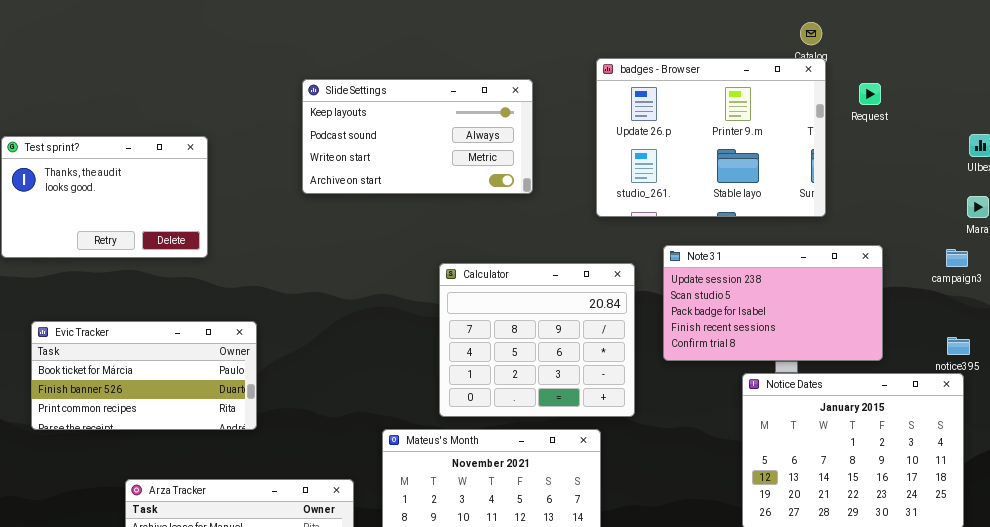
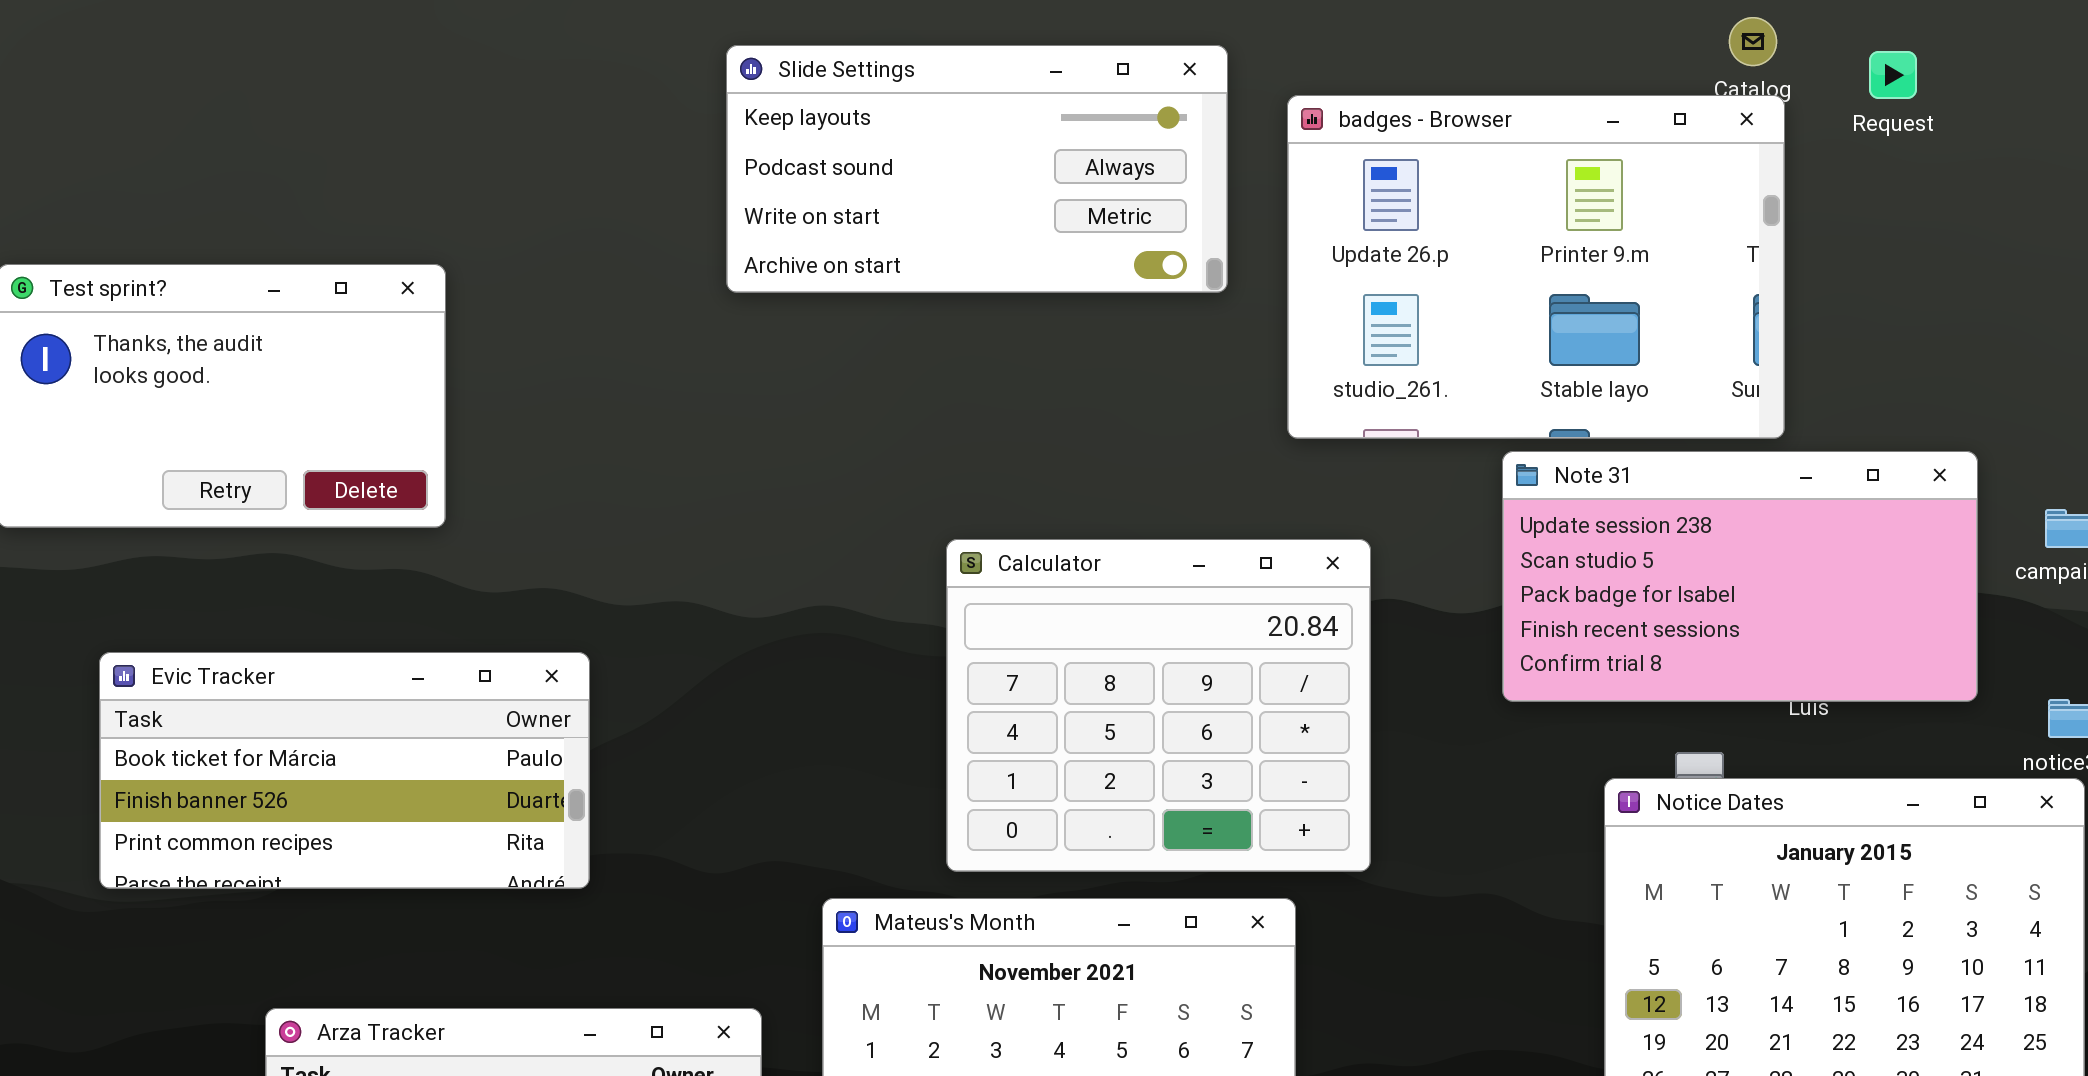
Slide Settings: [302,79,533,194] -> [726,45,1228,293], moved
Request: [859,83,881,105] -> [1869,51,1917,99], moved
Note 31: [663,245,883,361] -> [1502,451,1978,702], moved
Evic Tracker: [31,321,257,430] -> [99,652,590,889], moved

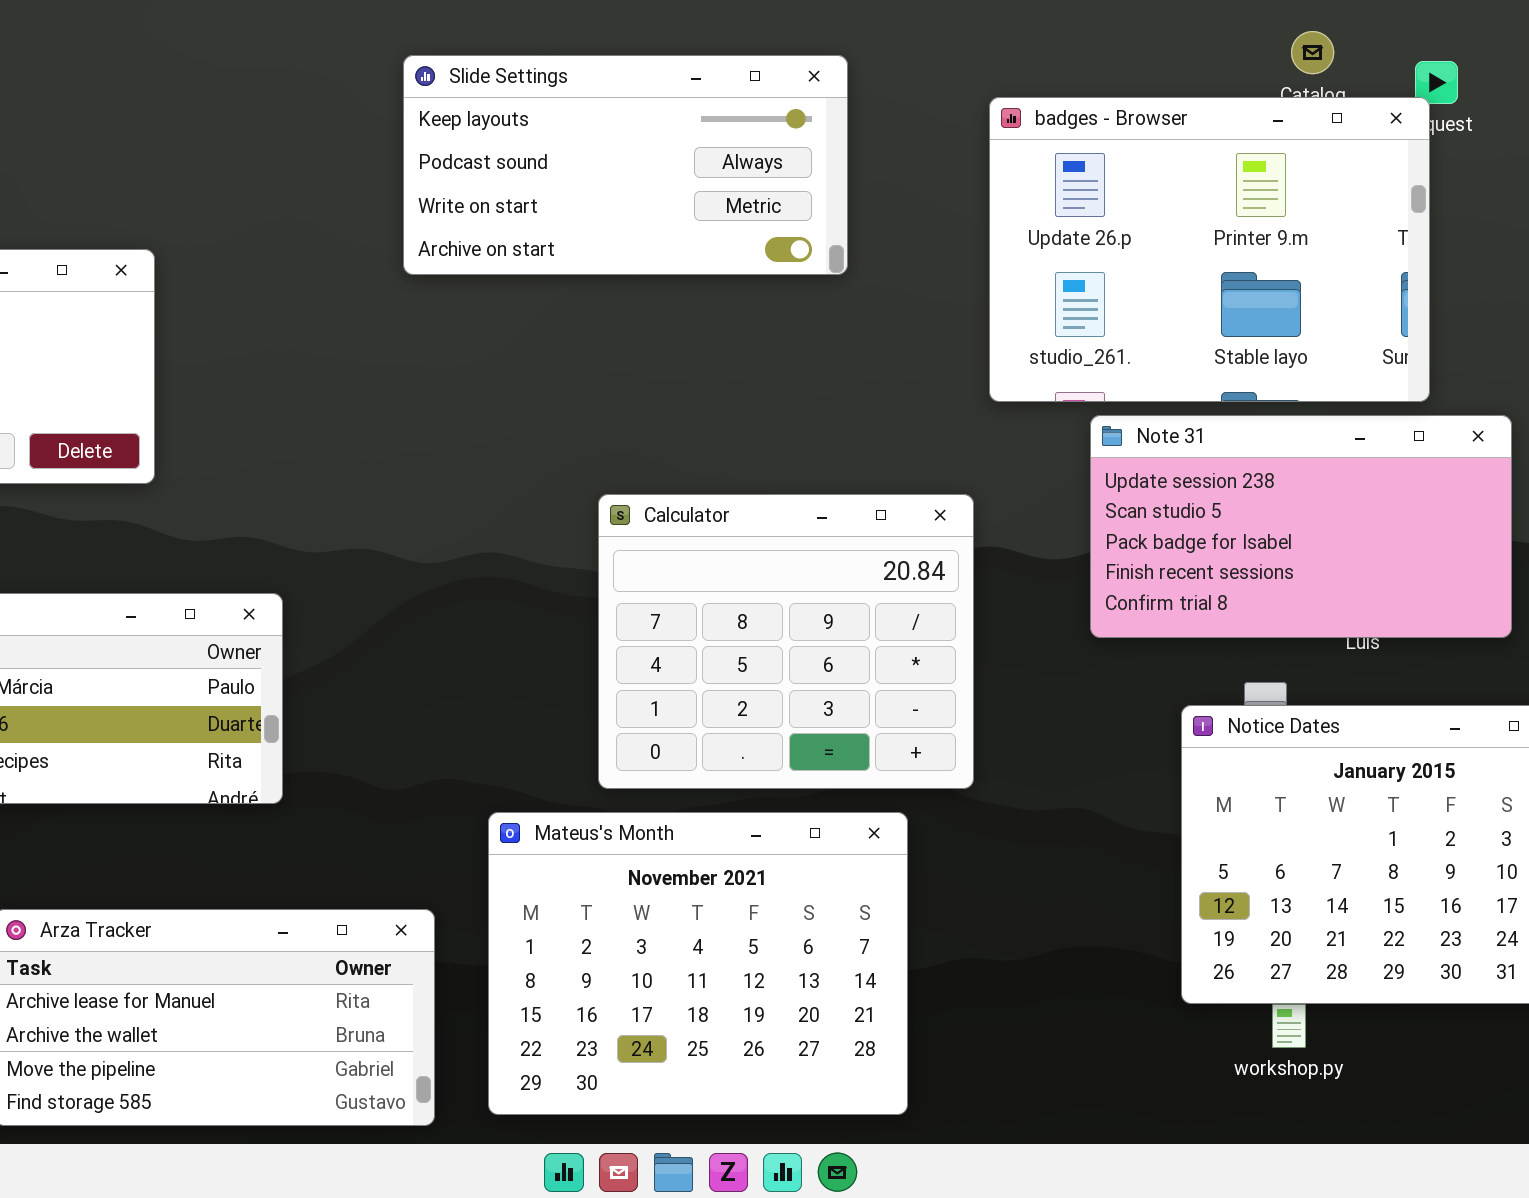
badges - Browser: [1287,95,1785,439] -> [989,97,1430,402], moved

